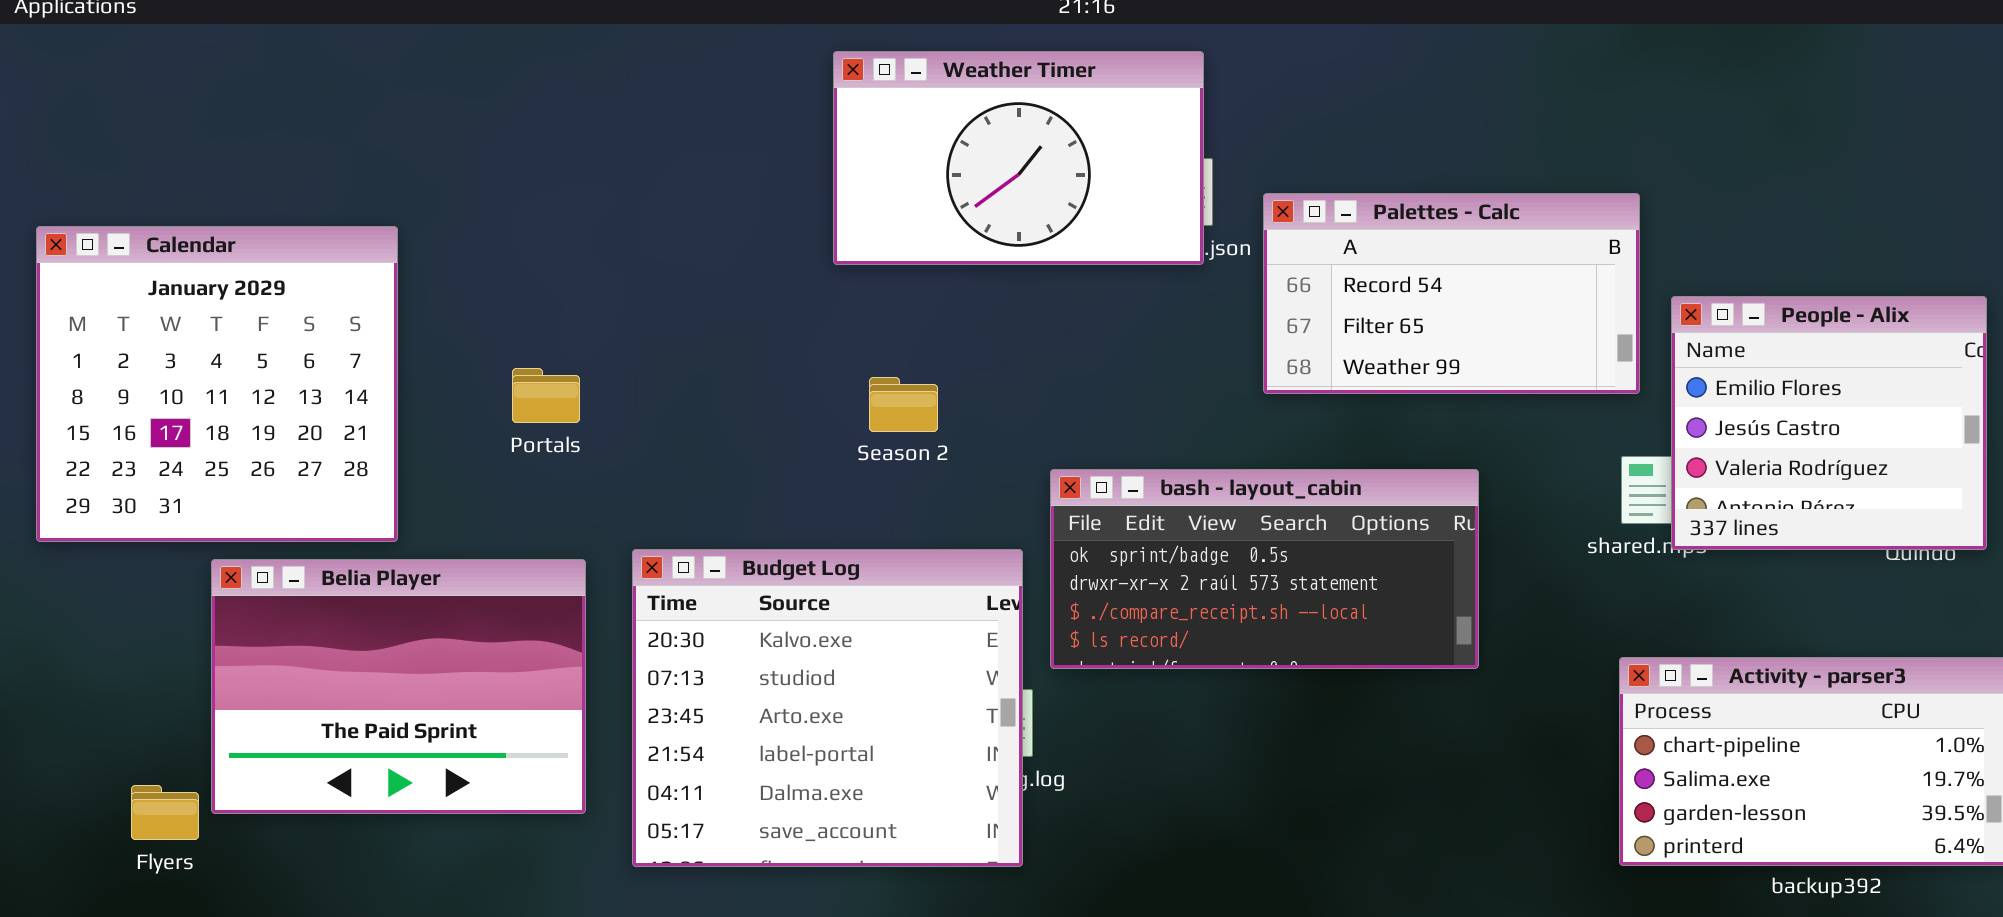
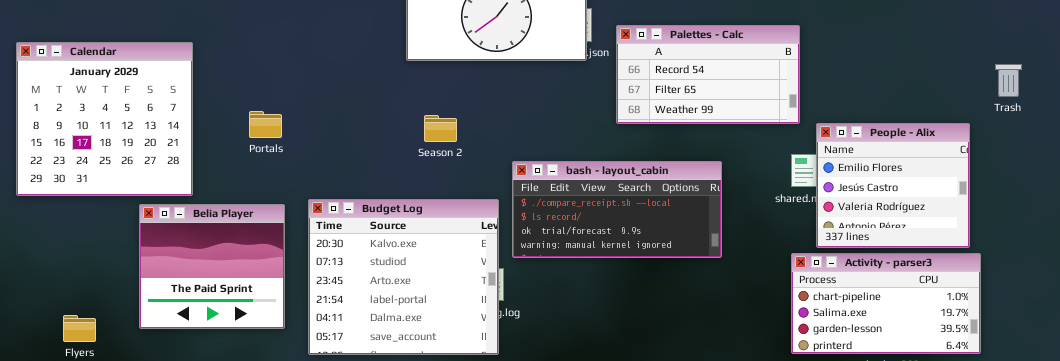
People - Alix: [1671,296,1987,550] -> [816,123,970,248], moved
bash - layout_cabin: [1050,469,1479,669] -> [512,161,722,258], scrolled down 2 rows
Belia Player: [211,559,586,814] -> [139,204,285,329], resized

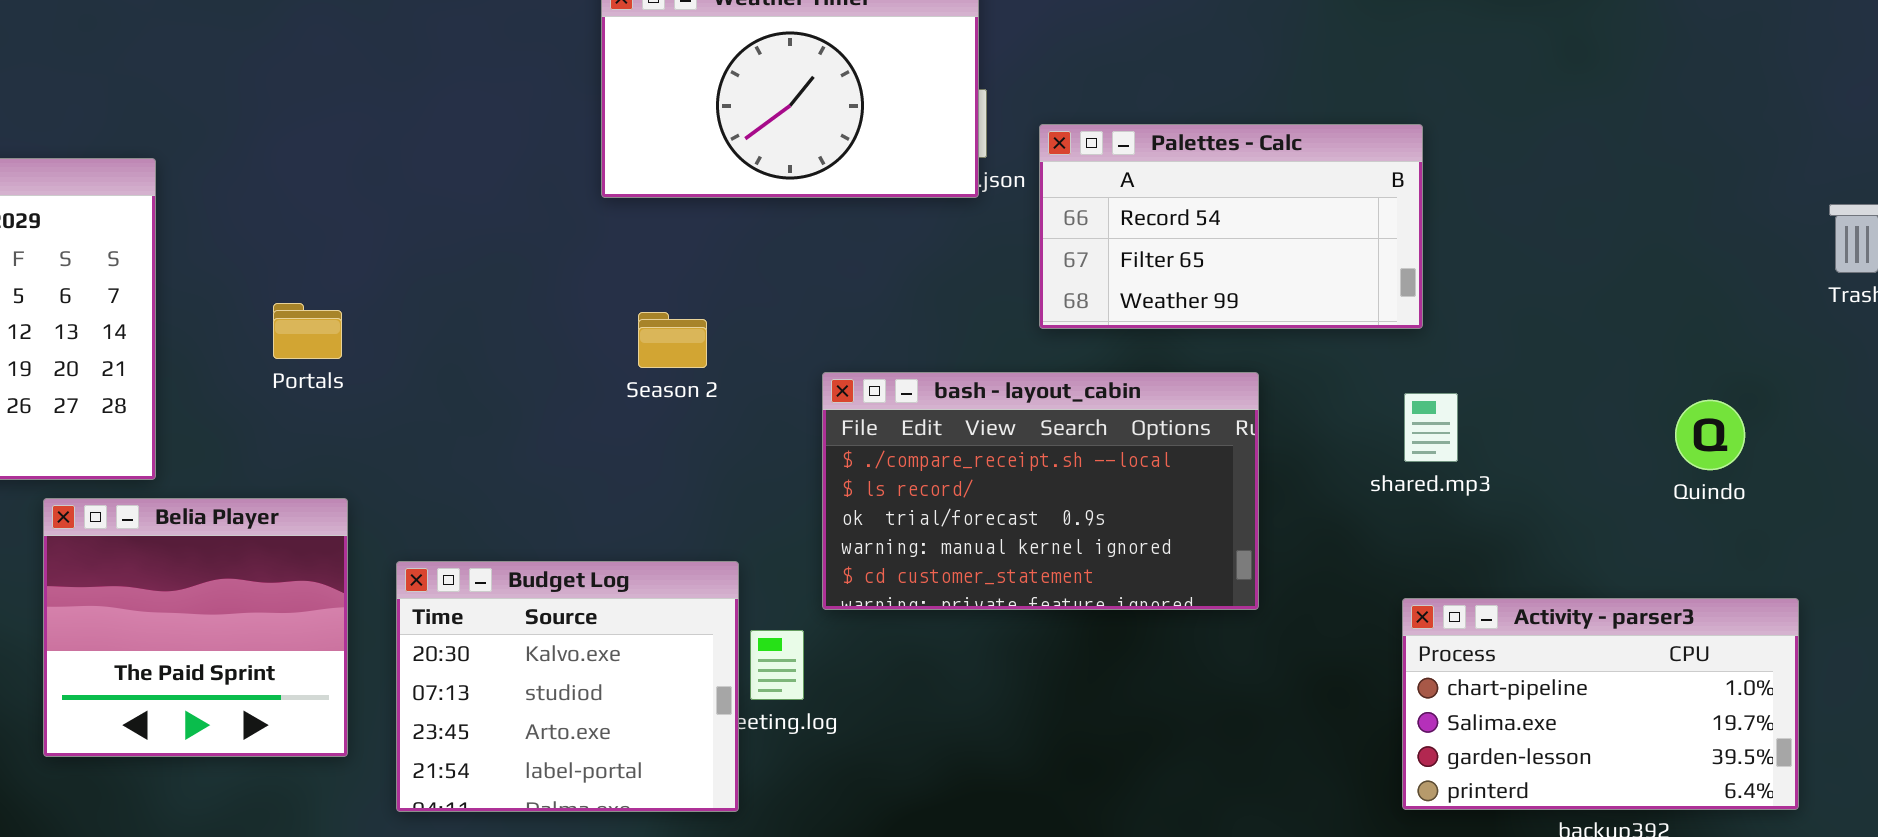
People - Alix: [816,123,970,248] -> none, closed
bash - layout_cabin: [512,161,722,258] -> [822,372,1259,610], resized
Budget Log: [308,199,499,355] -> [396,561,739,812], resized

